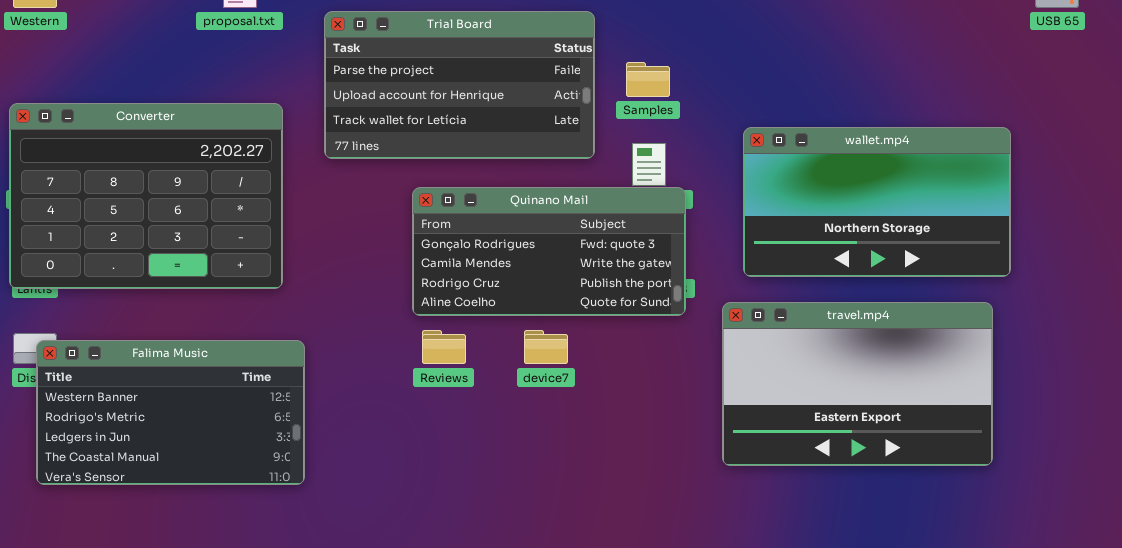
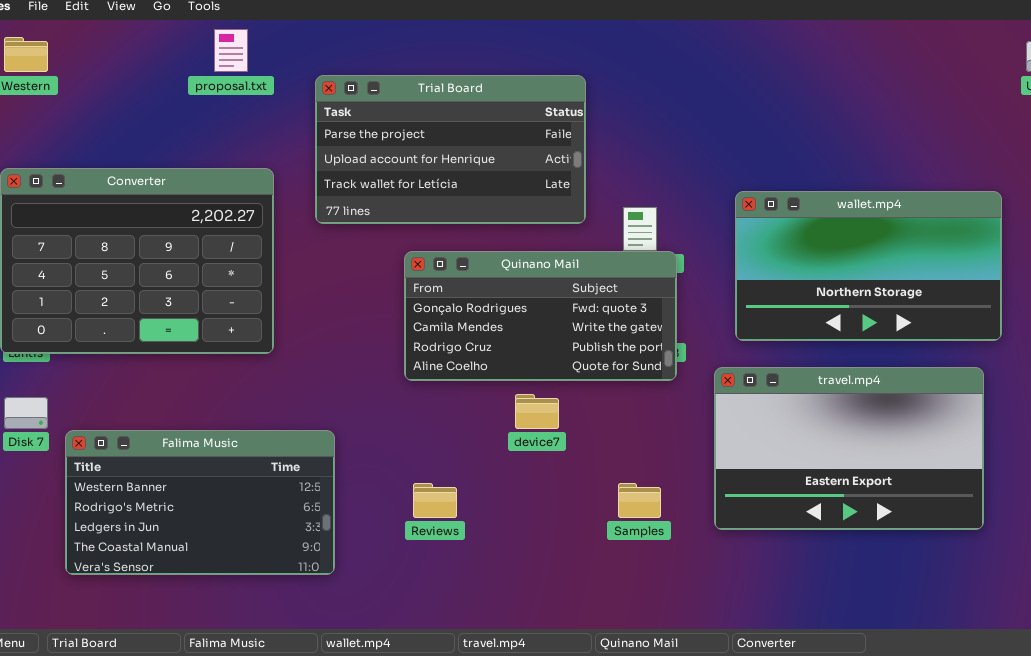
Samples: [626,62,670,97] -> [618,483,661,518], moved
Reviews: [422,330,466,364] -> [413,483,457,518], moved
Falima Music: [36,340,305,485] -> [65,430,335,575], moved

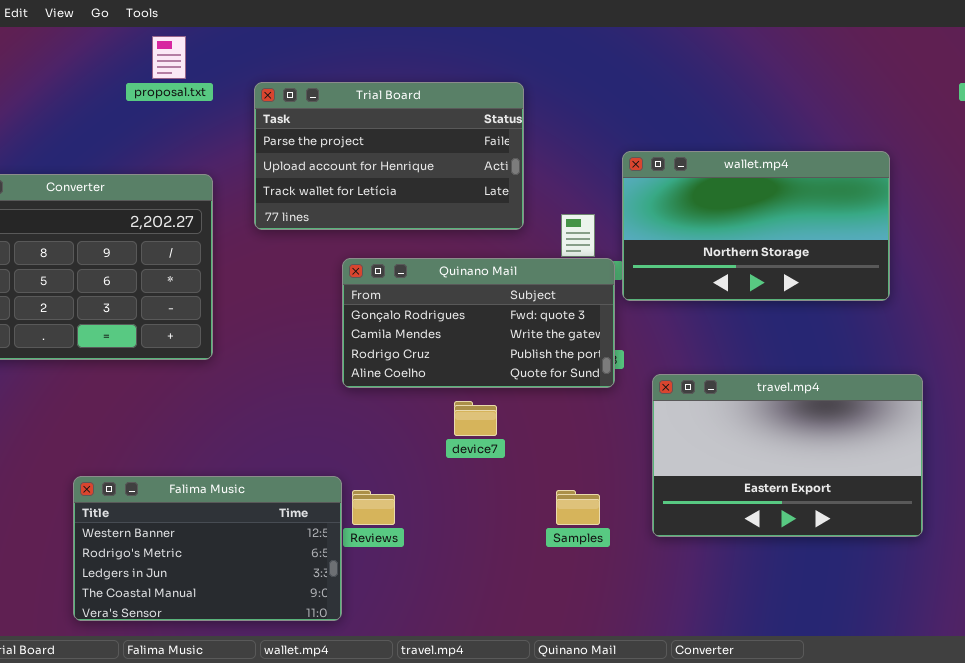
wallet.mp4: [735,191,1002,341] -> [622,151,890,301], moved
Falima Music: [65,430,335,575] -> [73,476,342,621], moved

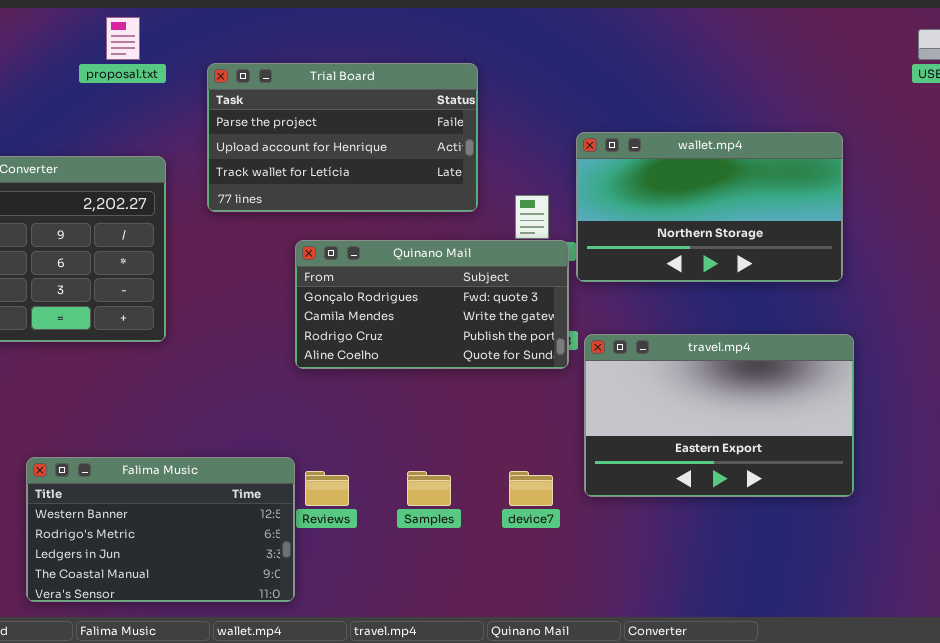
travel.mp4: [652,374,923,537] -> [584,334,854,497], moved
device7: [454,401,497,436] -> [509,471,553,506], moved
Samples: [556,490,600,525] -> [407,471,451,506], moved

